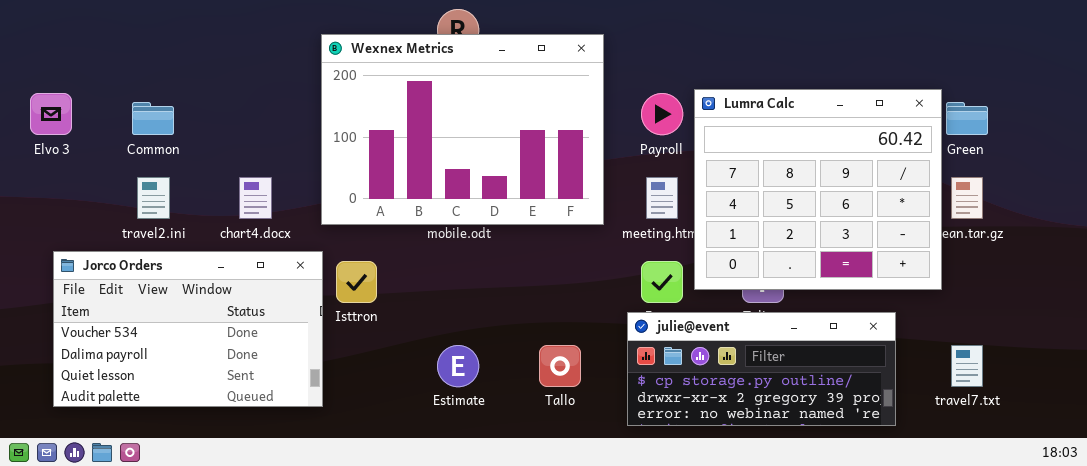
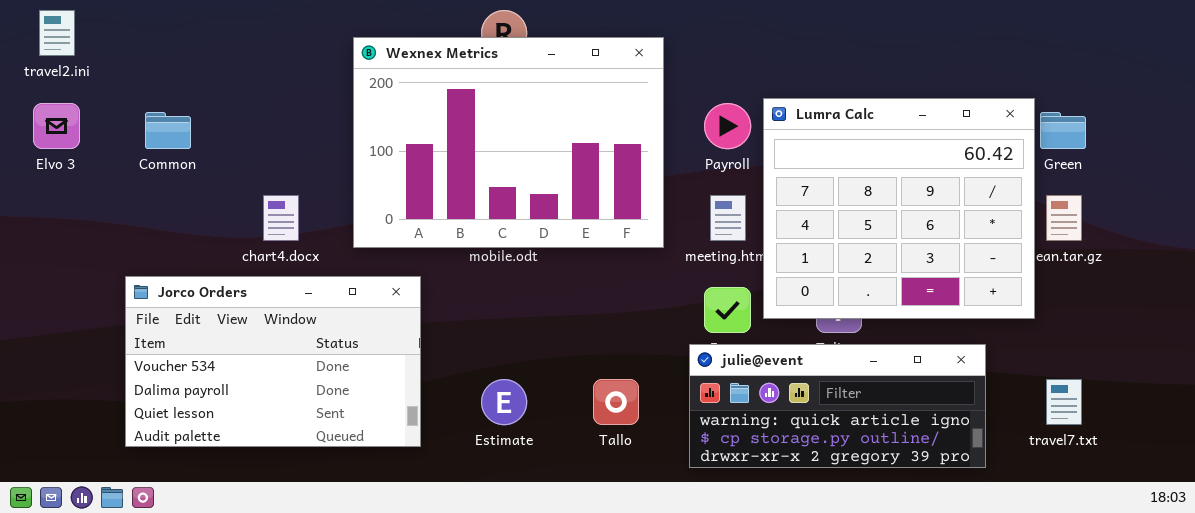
travel2.ini: [137,177,170,219] -> [39,10,75,56], moved
Jorco Orders: [53,251,323,407] -> [125,276,421,447], moved
julie@event: [627,312,896,426] -> [689,344,986,468], scrolled up 1 row

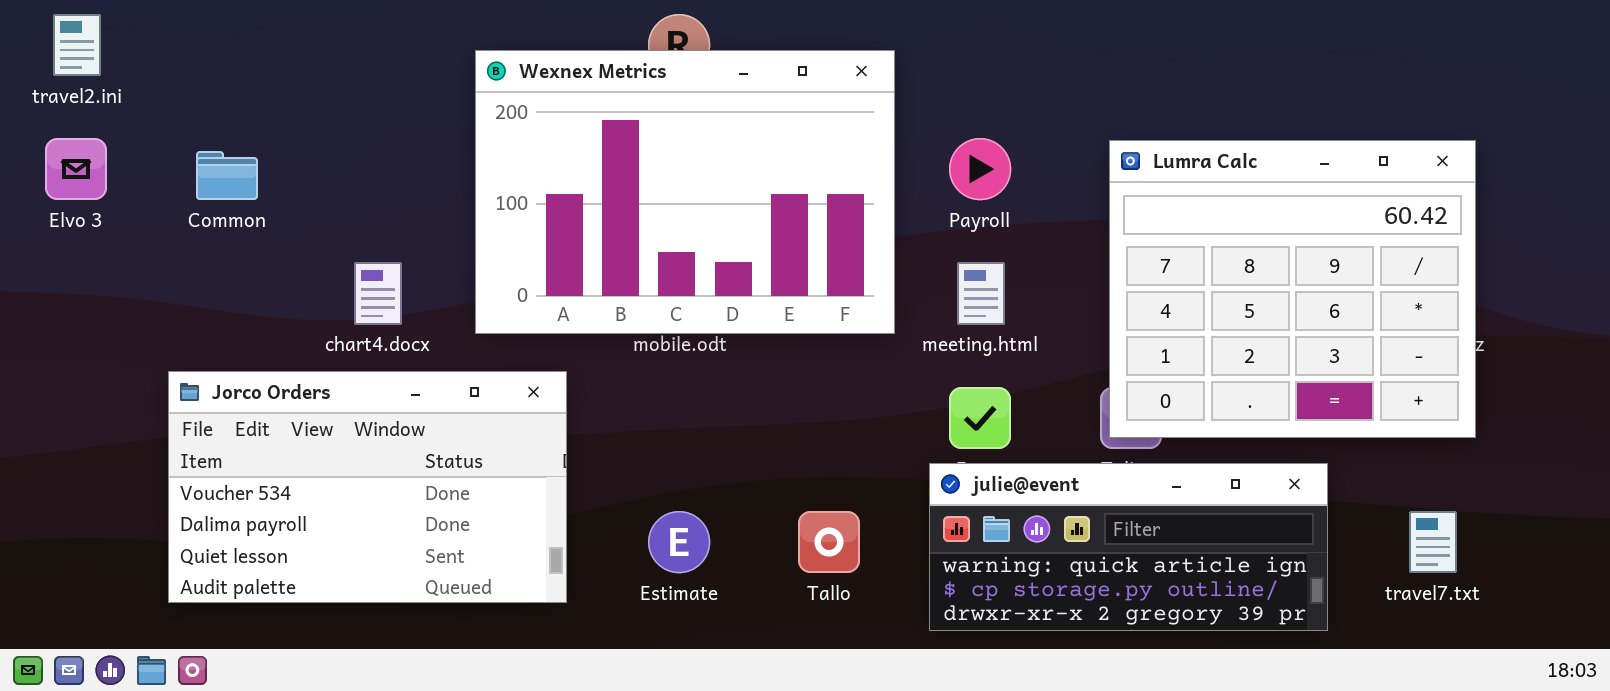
Lumra Calc: [763,98,1035,319] -> [1109,140,1476,438], moved

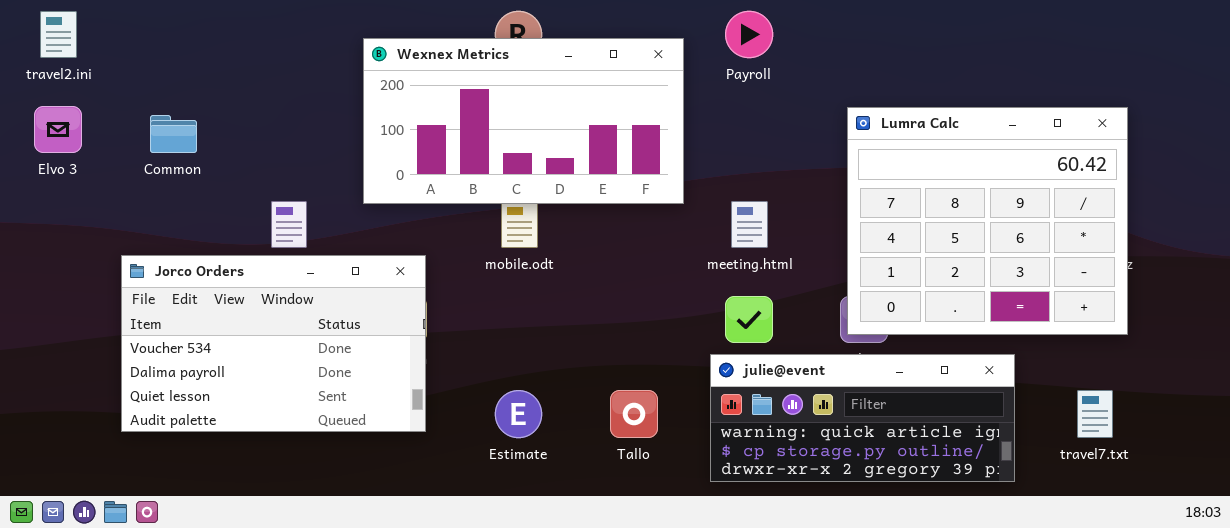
Wexnex Metrics: [475,50,895,334] -> [363,38,684,204], resized
Payroll: [949,138,1011,200] -> [725,11,773,58], moved
Jorco Orders: [168,371,567,603] -> [121,255,426,432], moved

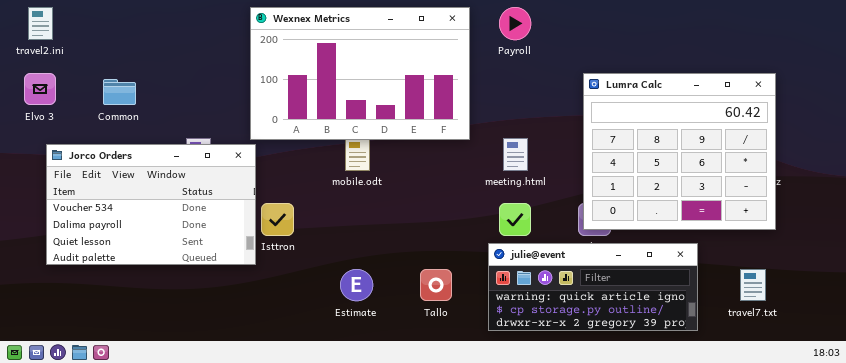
Wexnex Metrics: [363,38,684,204] -> [250,7,470,140], resized
Jorco Orders: [121,255,426,432] -> [46,144,256,265], moved

